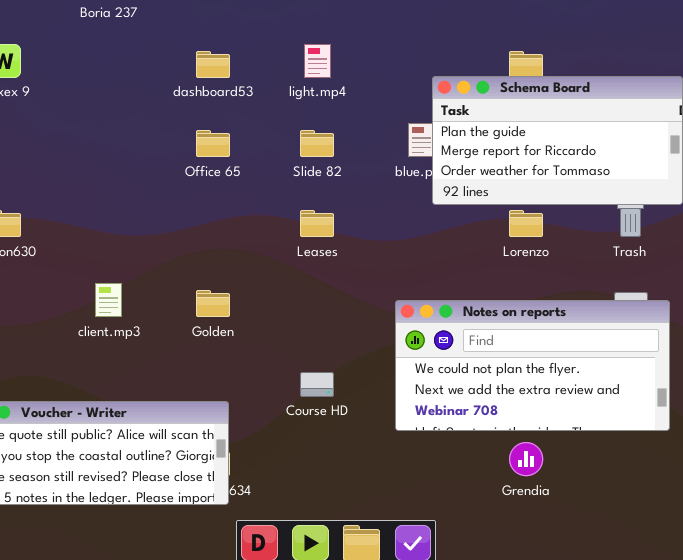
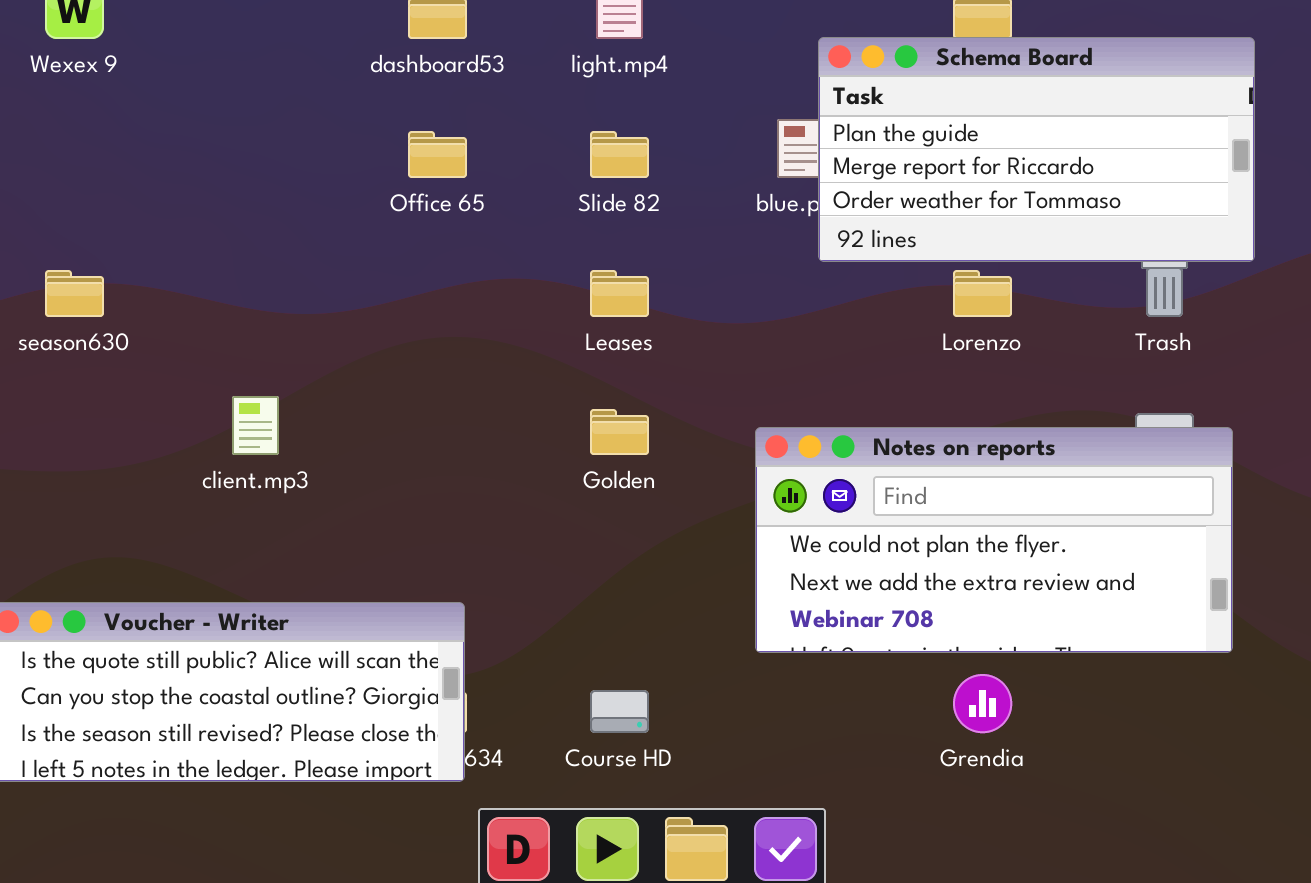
Golden: [196,290,230,317] -> [590,409,649,455], moved
Course HD: [300,372,334,397] -> [590,690,649,733], moved

